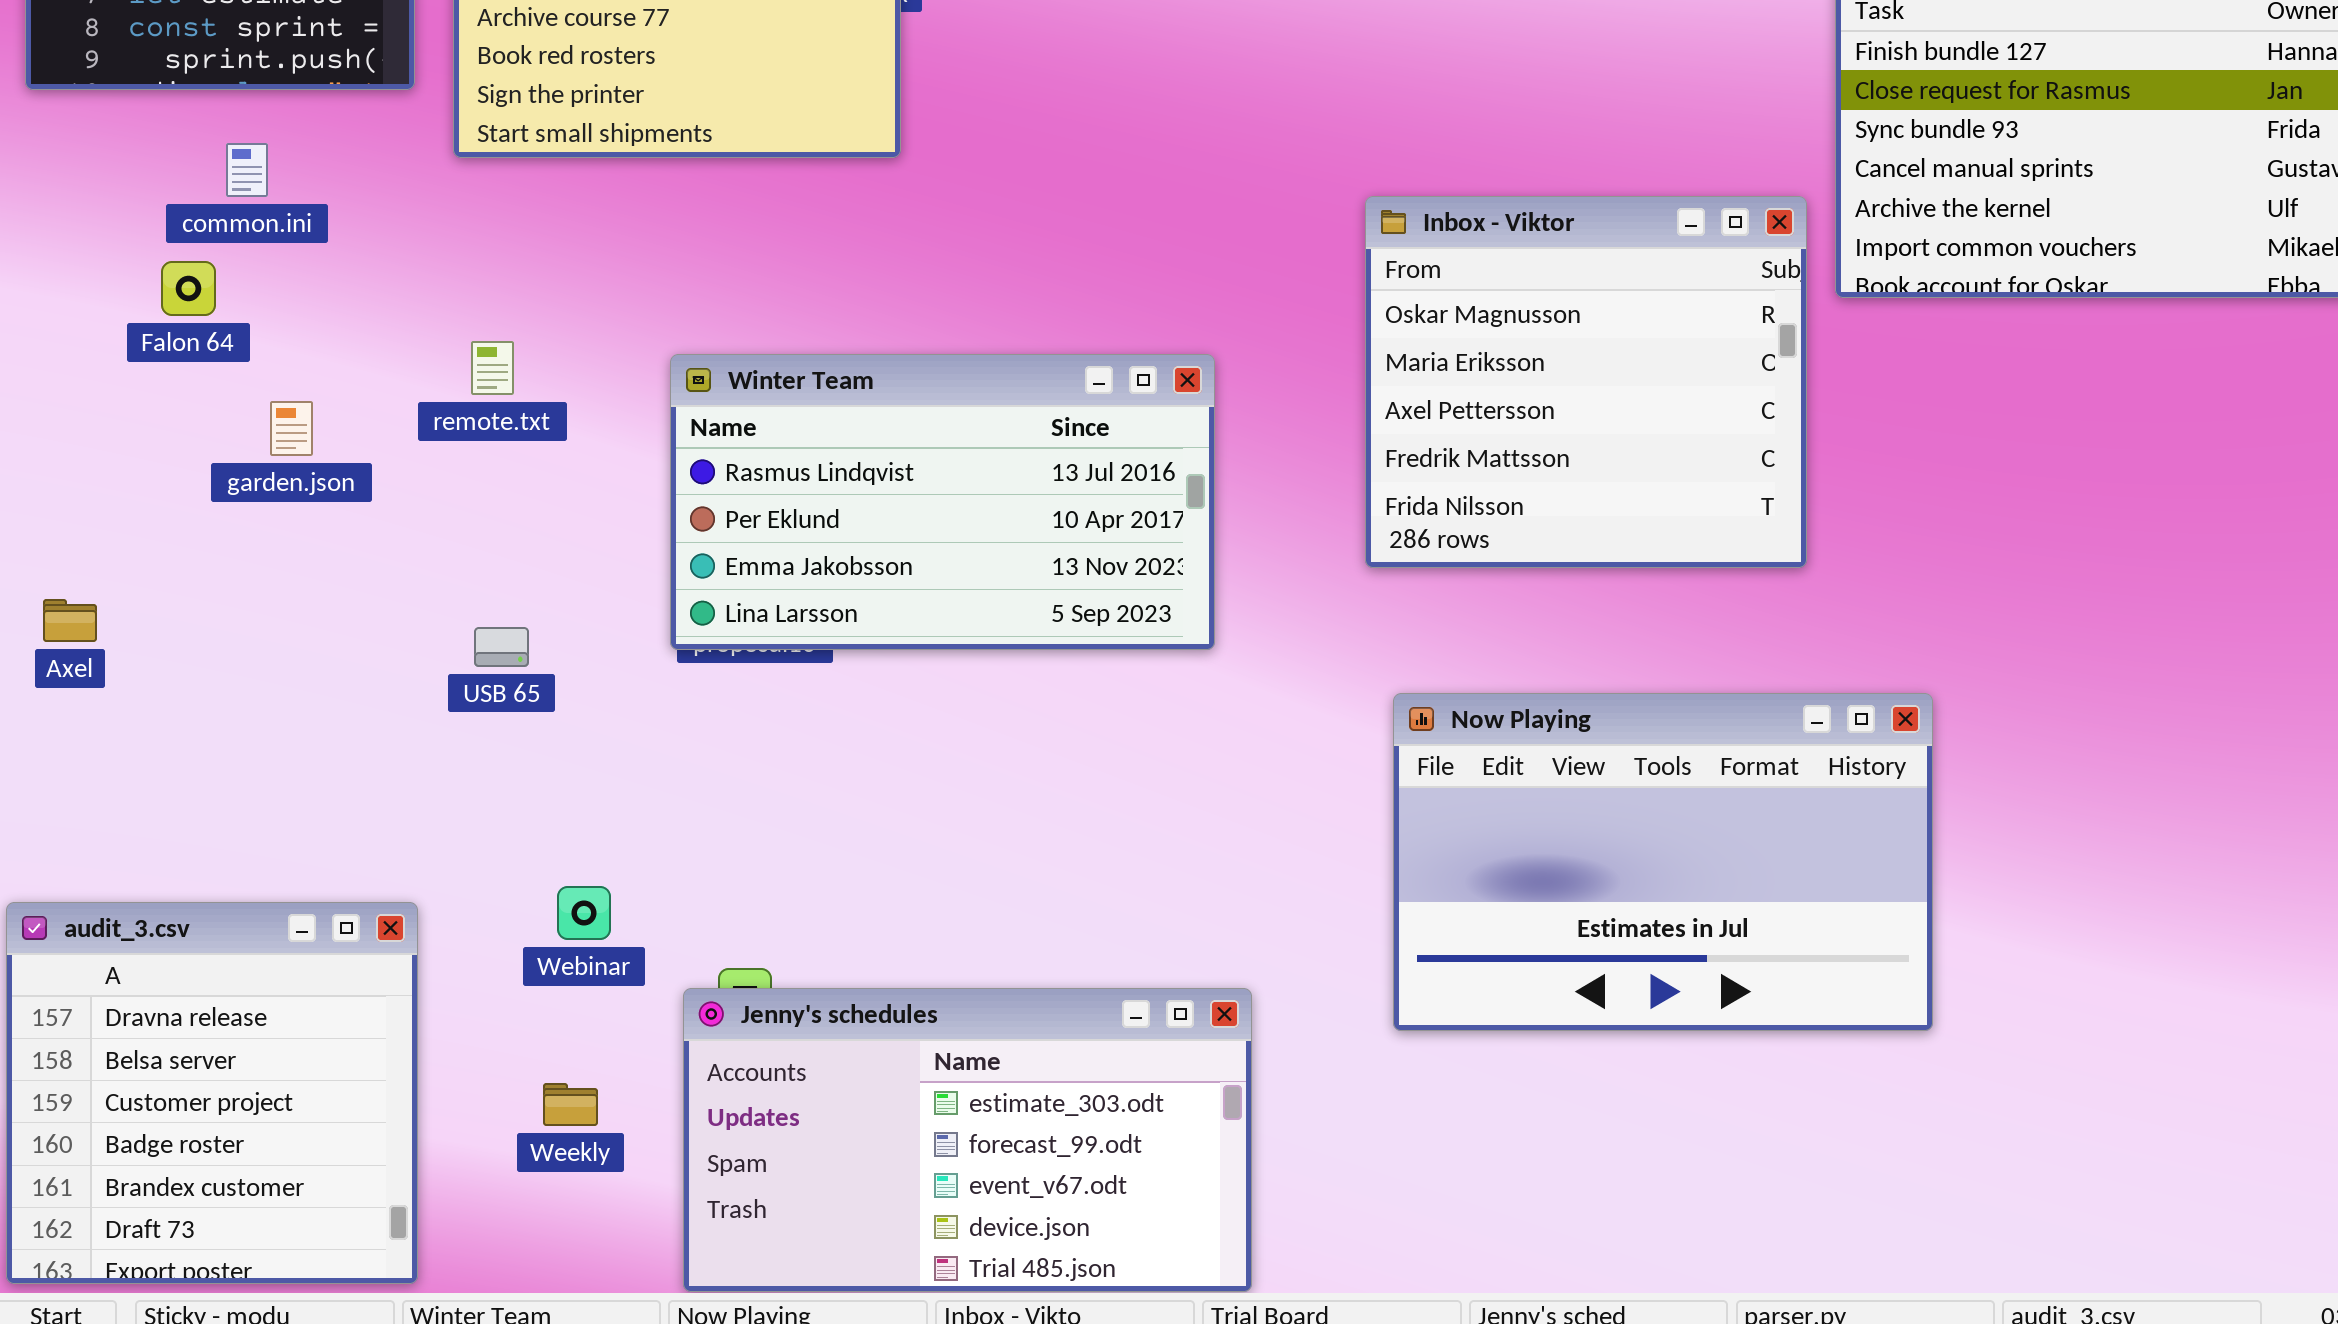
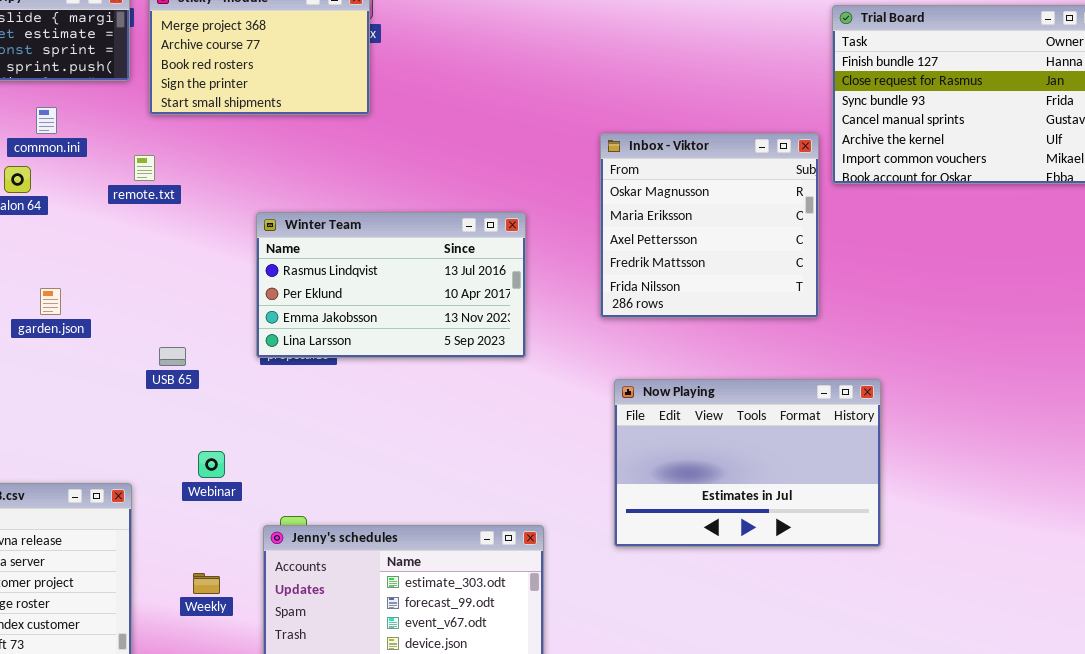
remote.txt: [471,341,514,395] -> [134,155,155,181], moved
garden.json: [270,401,313,456] -> [40,288,61,315], moved
Webinar: [557,886,611,940] -> [198,451,225,478], moved

